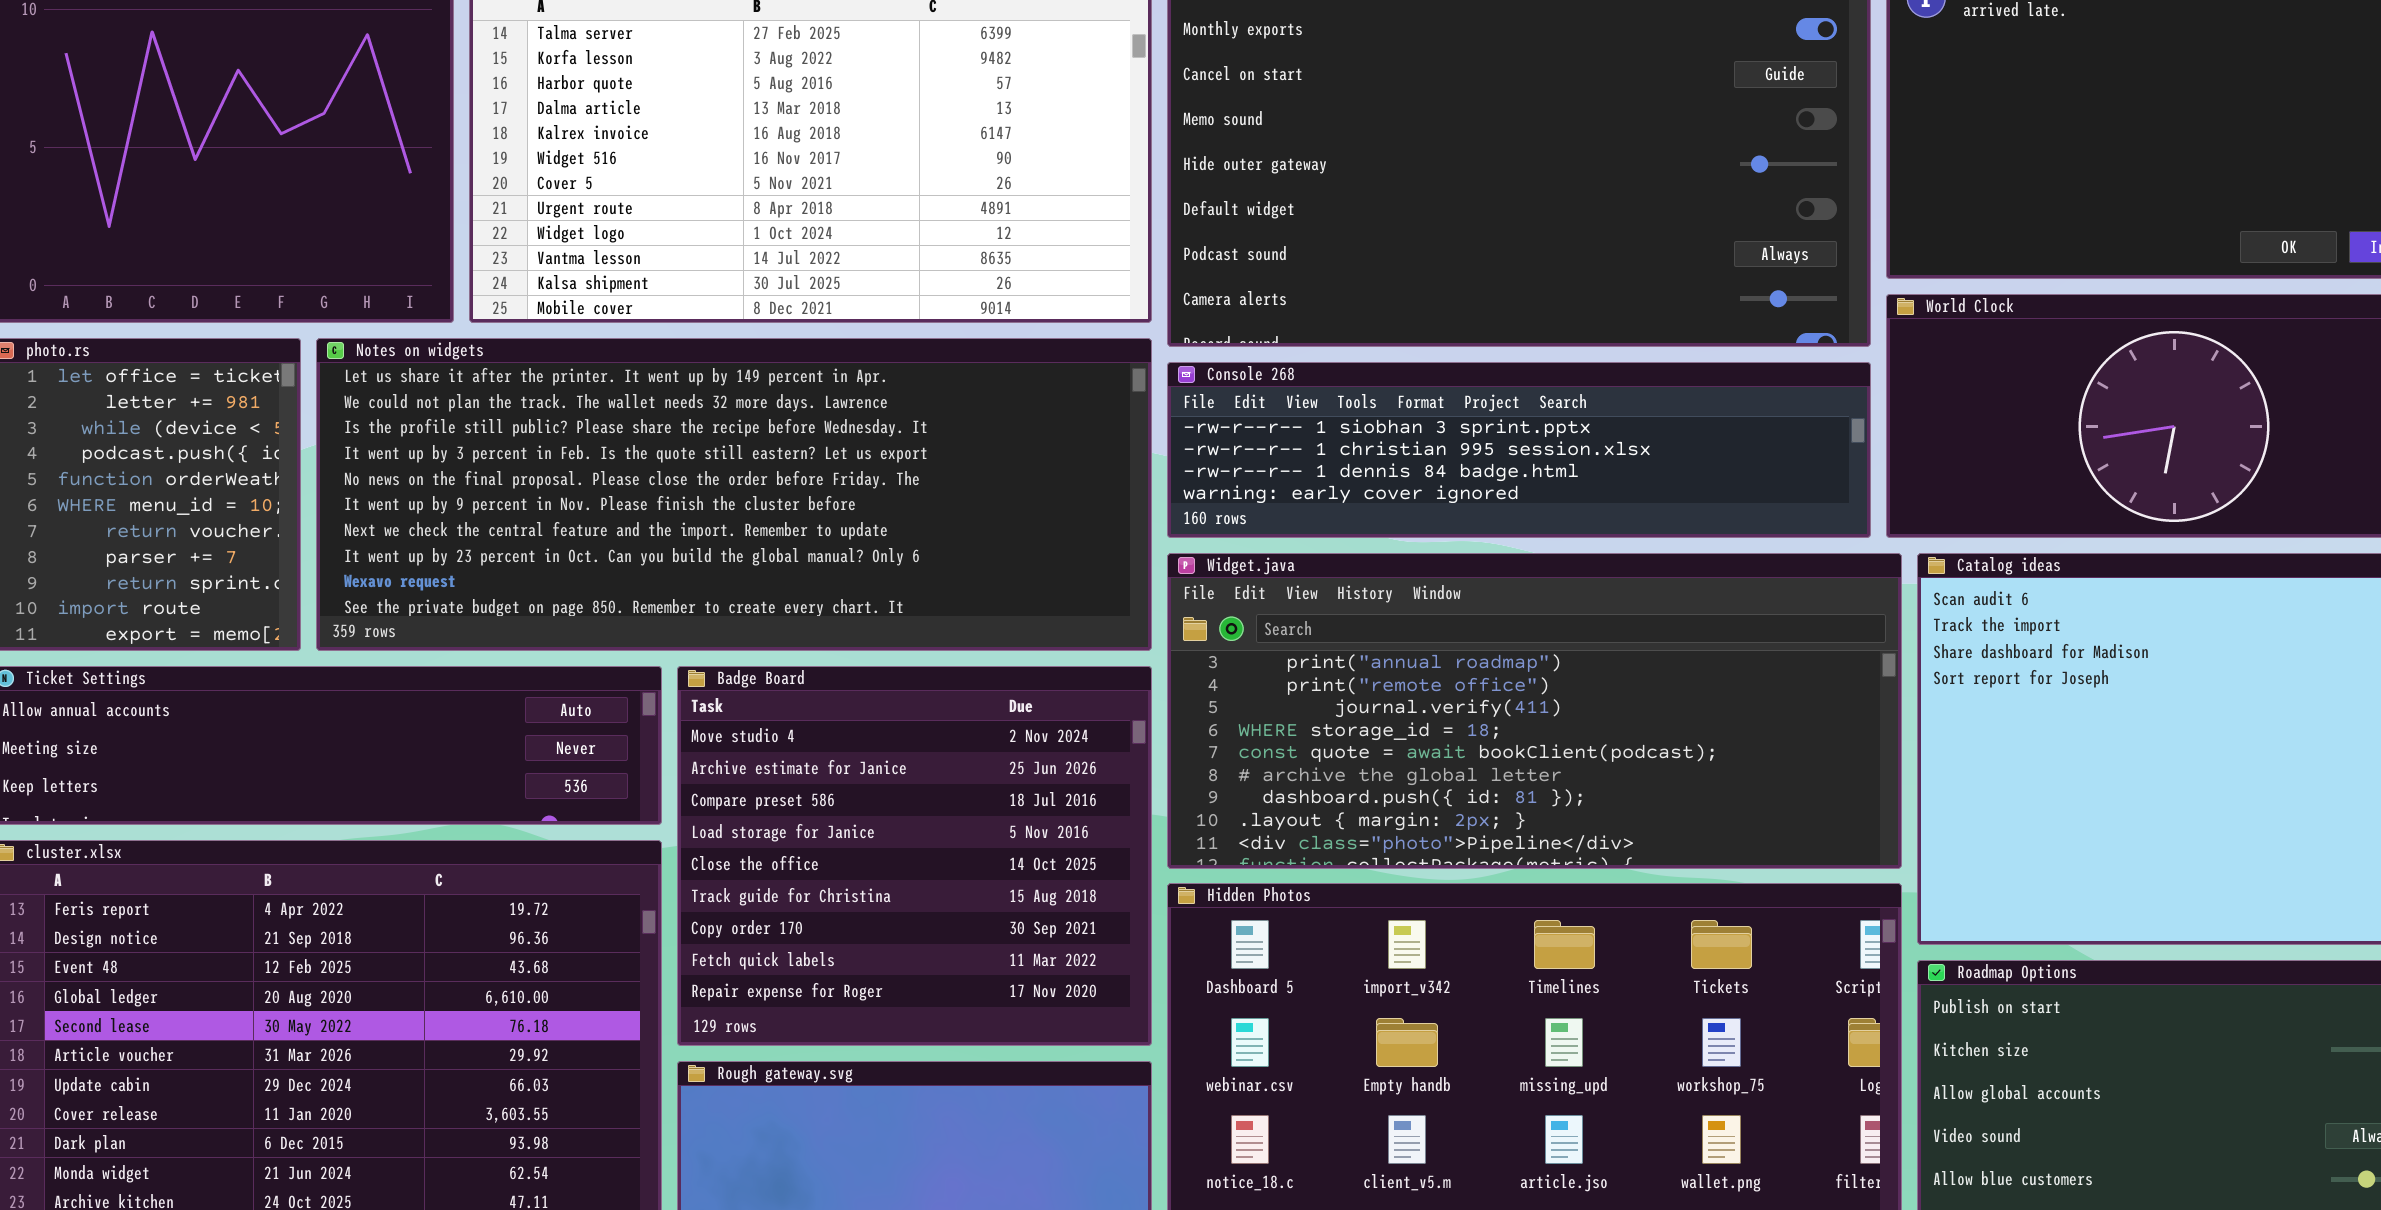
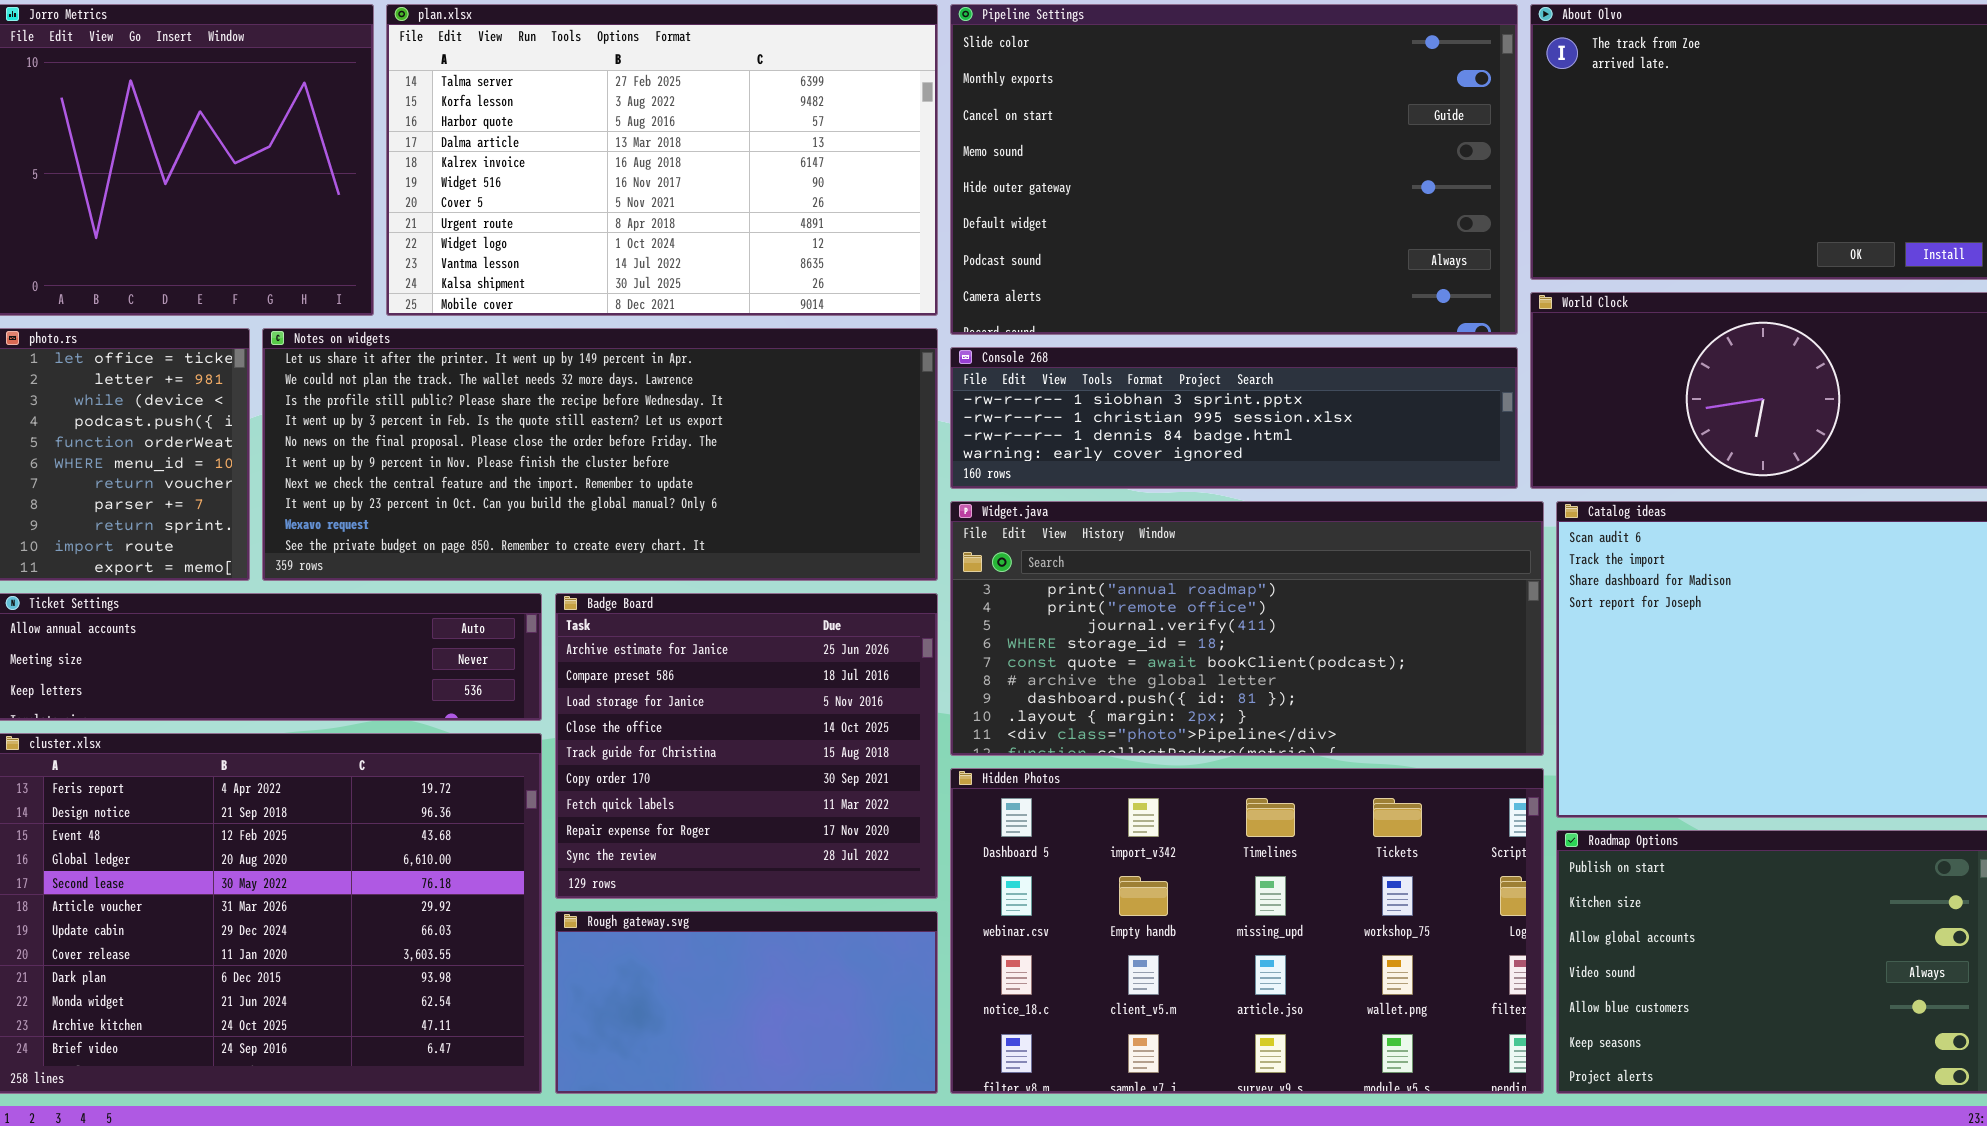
Badge Board: [677,666,1152,1046] -> [555,593,938,899], scrolled down 1 row

